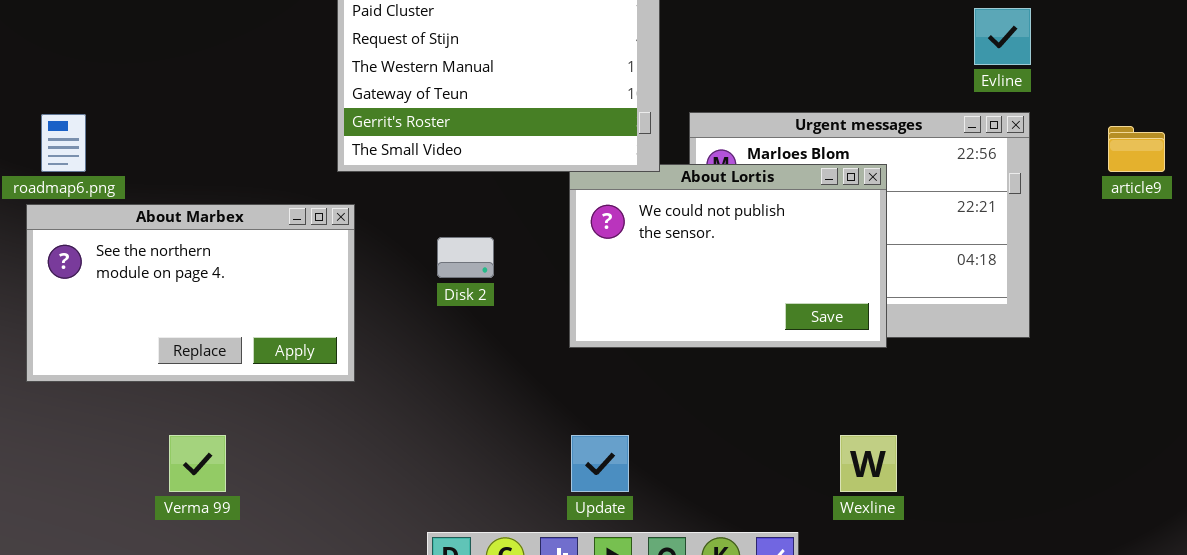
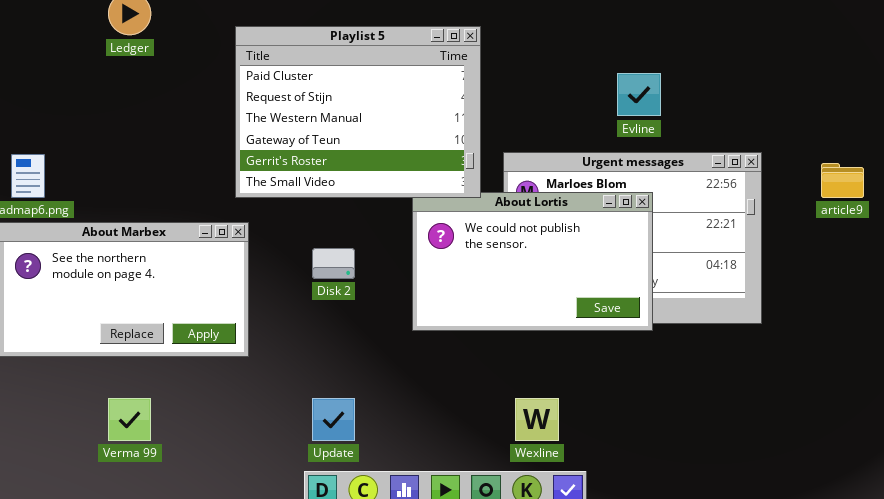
Evline: [974,8,1031,65] -> [617,73,661,116], moved
Update: [571,435,629,492] -> [312,398,355,441], moved
Wexline: [840,435,897,492] -> [515,398,559,441], moved

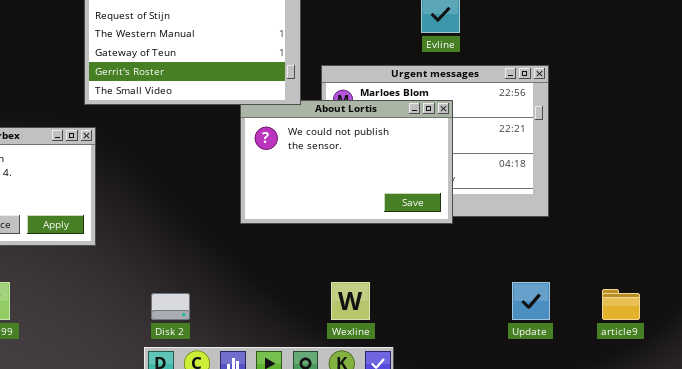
article9: [821,163,864,198] -> [602,289,640,320], moved
Disk 2: [312,248,355,279] -> [151,293,190,320], moved
Update: [312,398,355,441] -> [512,282,550,320], moved

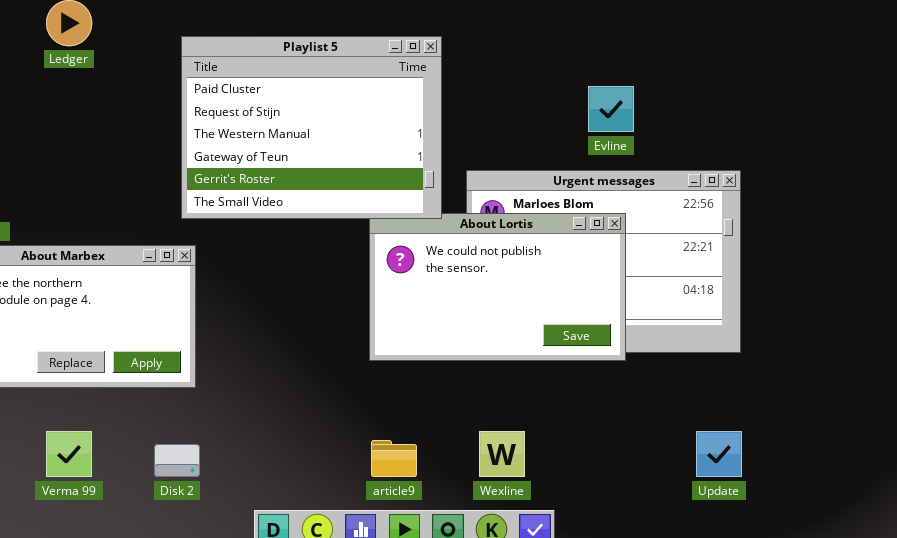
article9: [602,289,640,320] -> [371,440,417,477], moved
Disk 2: [151,293,190,320] -> [154,444,200,477], moved

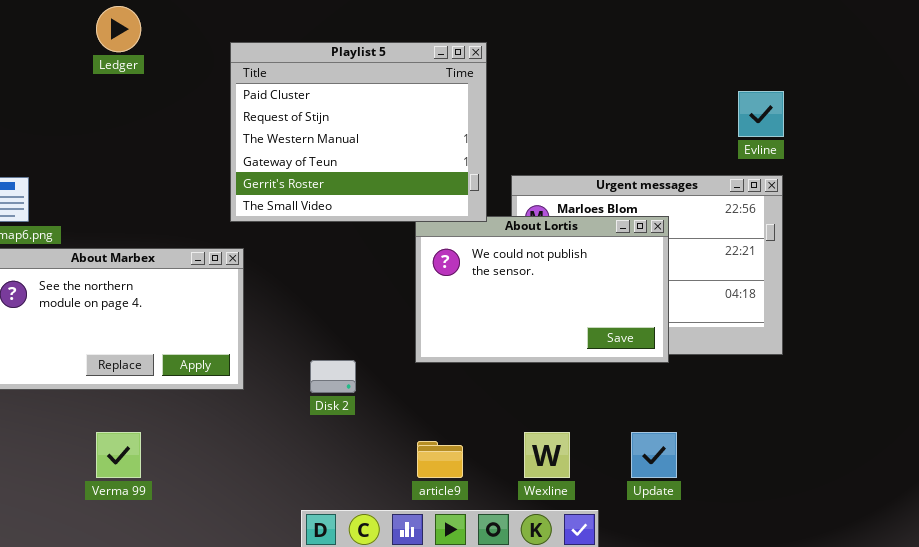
Evline: [588,86,634,132] -> [738,91,784,137], moved
Update: [696,431,742,477] -> [631,432,677,478], moved
Disk 2: [154,444,200,477] -> [310,360,356,393], moved

